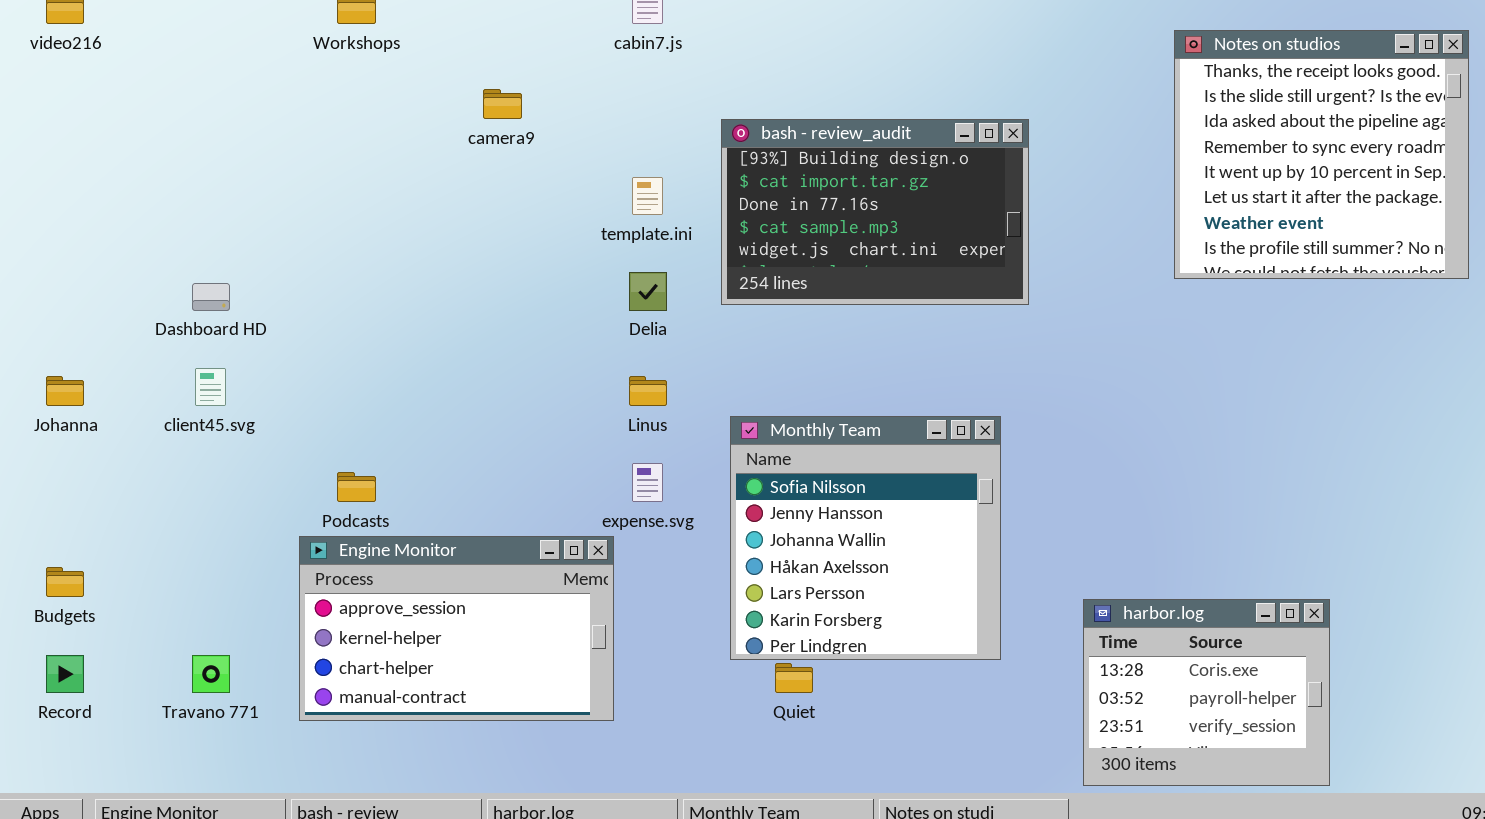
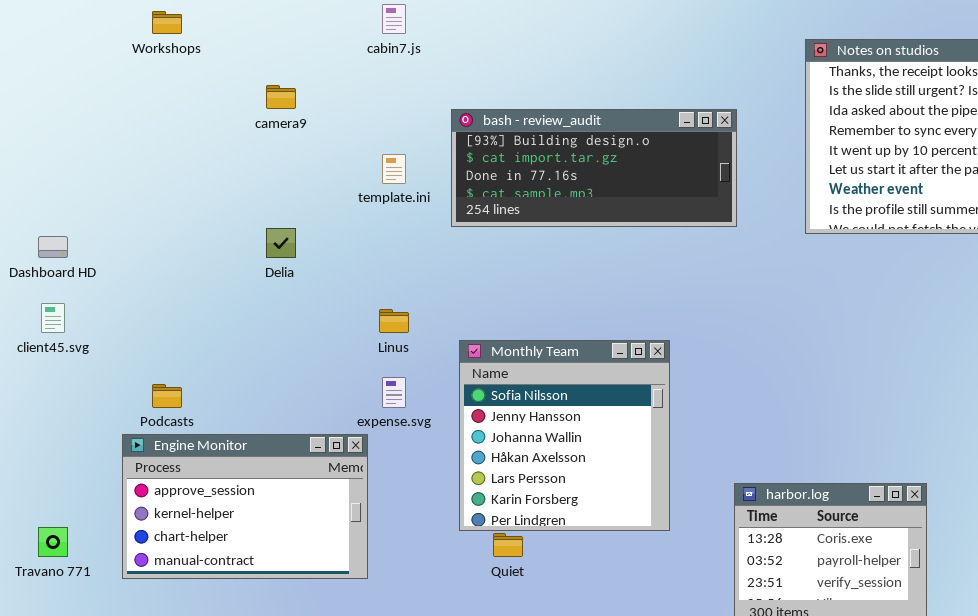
bash - review_audit: [721,119,1029,305] -> [451,109,737,227], resized
Delia: [629,272,667,311] -> [266,228,296,258], moved

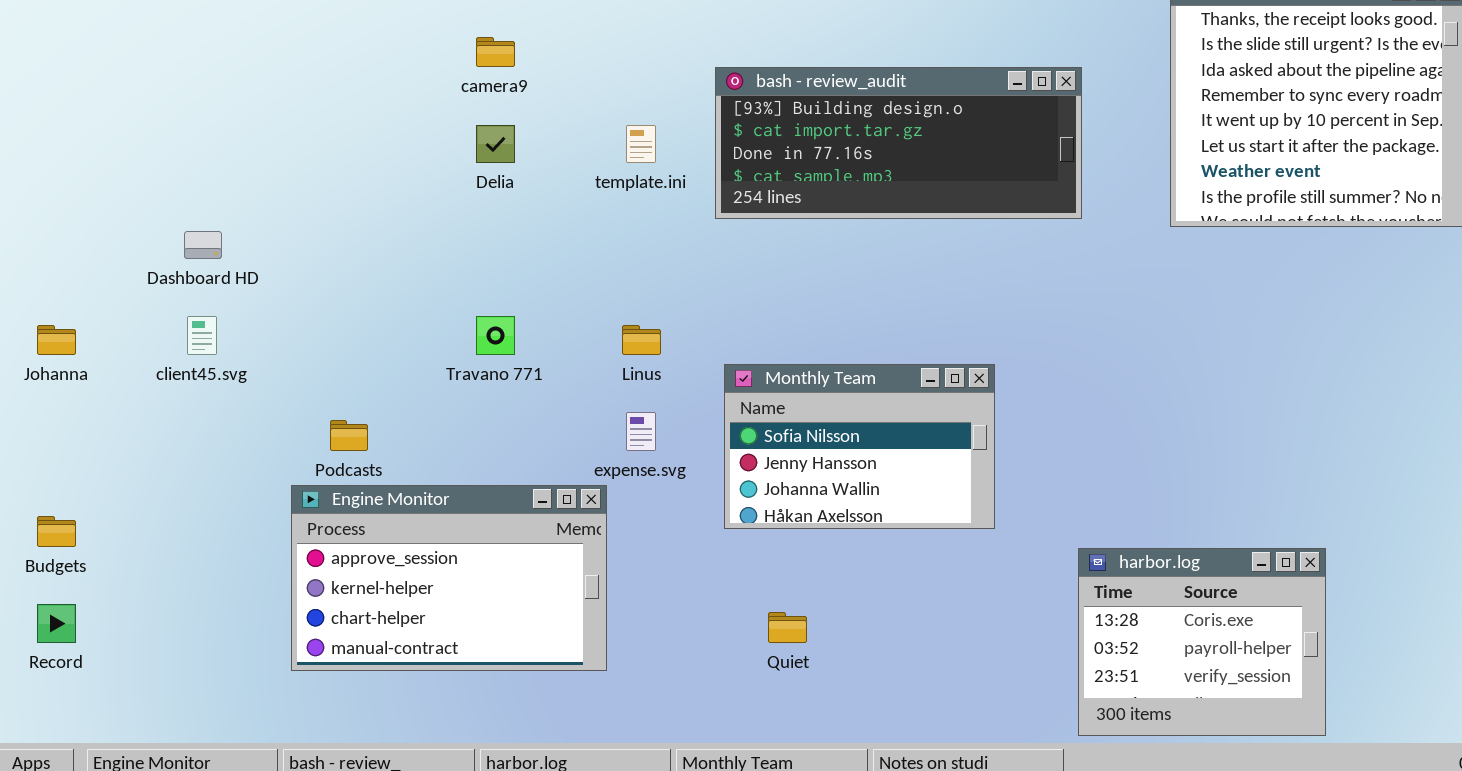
Delia: [266,228,296,258] -> [476,125,515,163], moved
Monthly Team: [459,340,670,531] -> [724,364,995,529], resized
Travano 771: [38,527,68,557] -> [476,316,515,355], moved

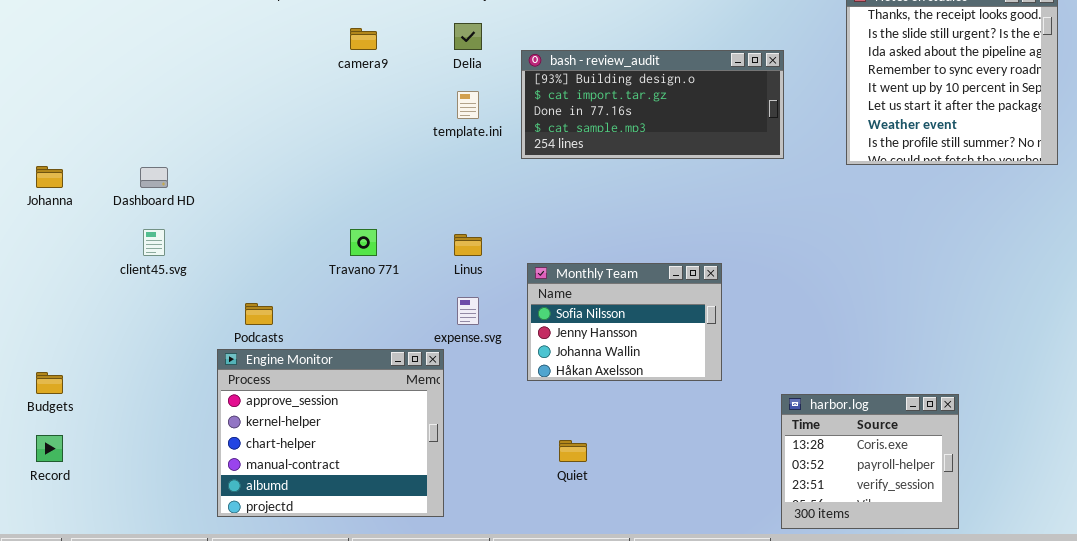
Delia: [476,125,515,163] -> [454,23,482,50], moved
Johanna: [37,325,76,355] -> [36,166,63,188], moved
Engine Monitor: [291,485,607,671] -> [217,349,444,517], resized

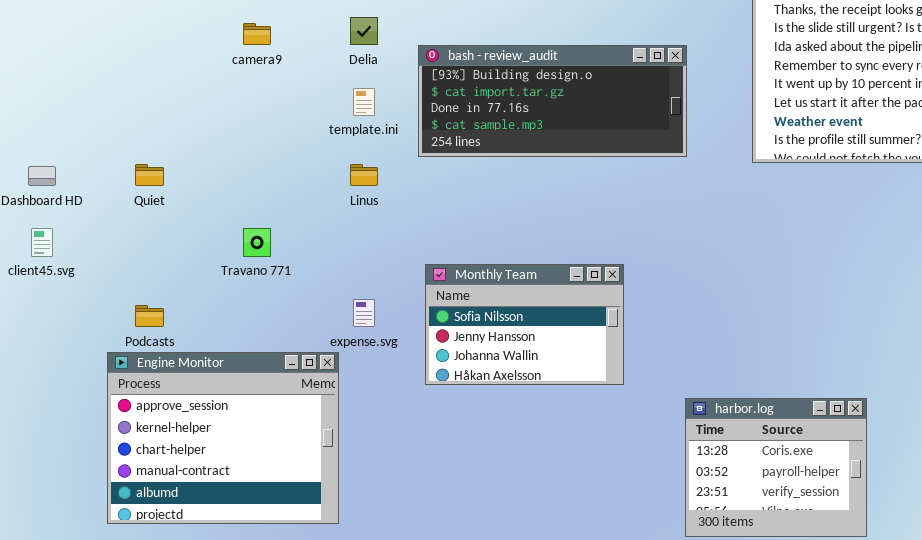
Linus: [454,234,482,256] -> [350,164,378,186], moved
Quiet: [559,440,587,462] -> [135,164,164,186], moved

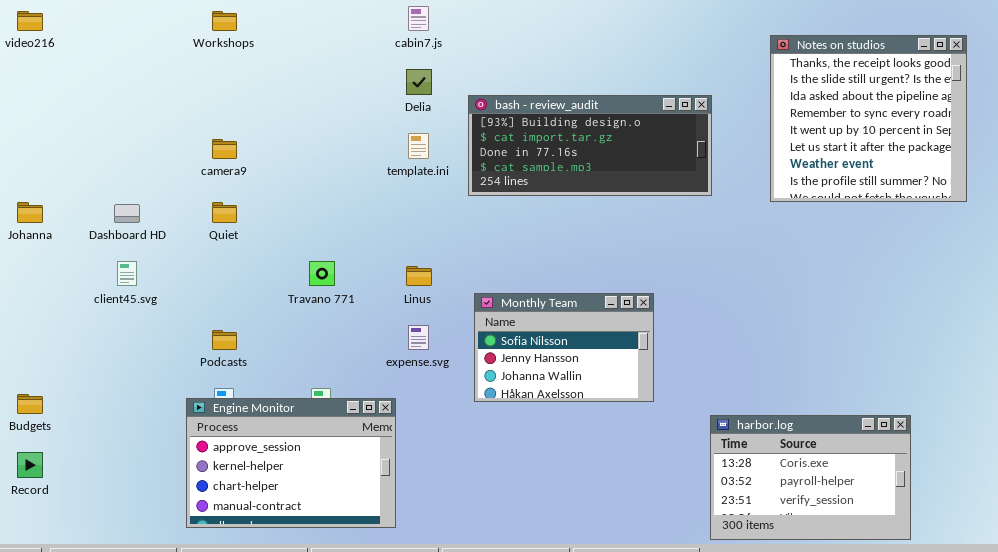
camera9: [243,23,271,45] -> [212,139,237,159], moved
Linus: [350,164,378,186] -> [406,266,432,286], moved
Engine Monitor: [107,352,339,524] -> [186,398,396,528], resized
harbor.log: [685,398,867,537] -> [710,415,911,540], resized

